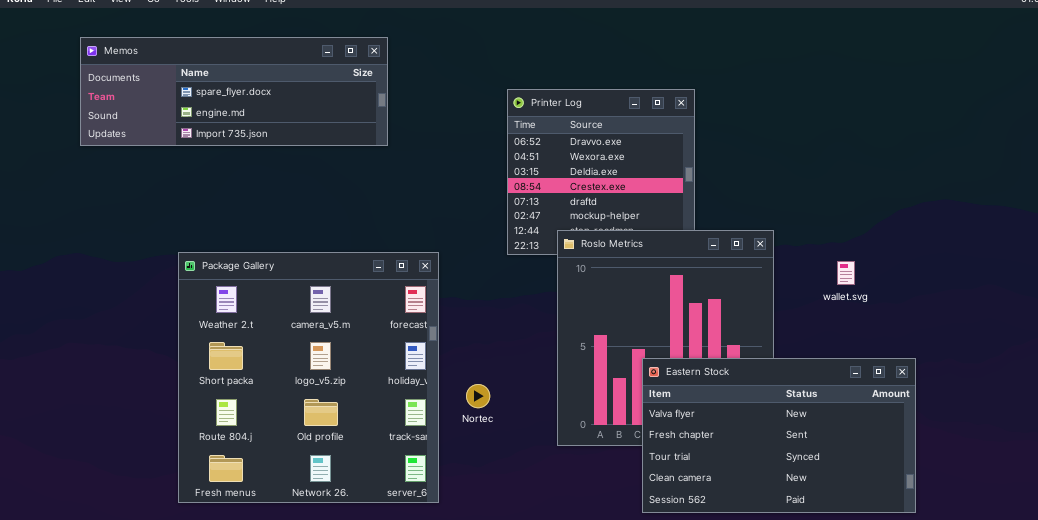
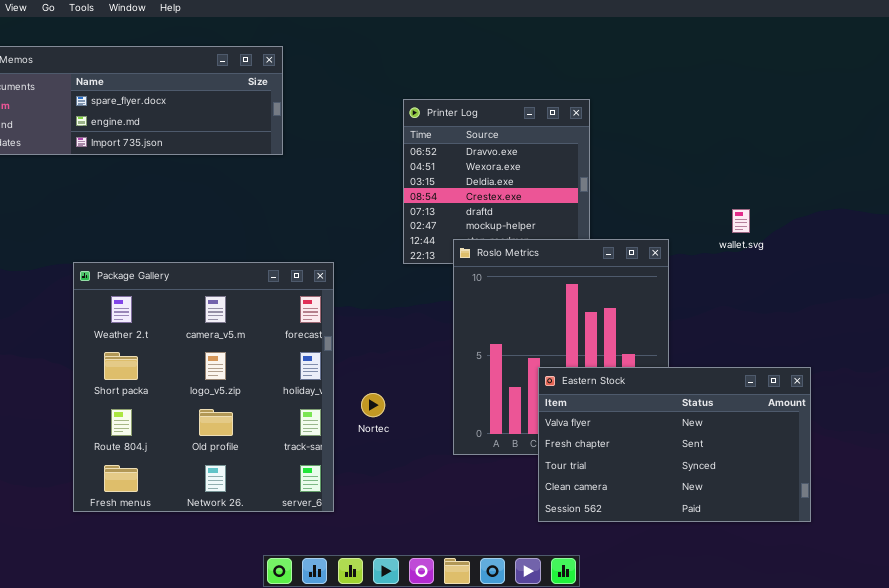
wallet.svg: [837,261,855,285] -> [732,209,750,233], moved

